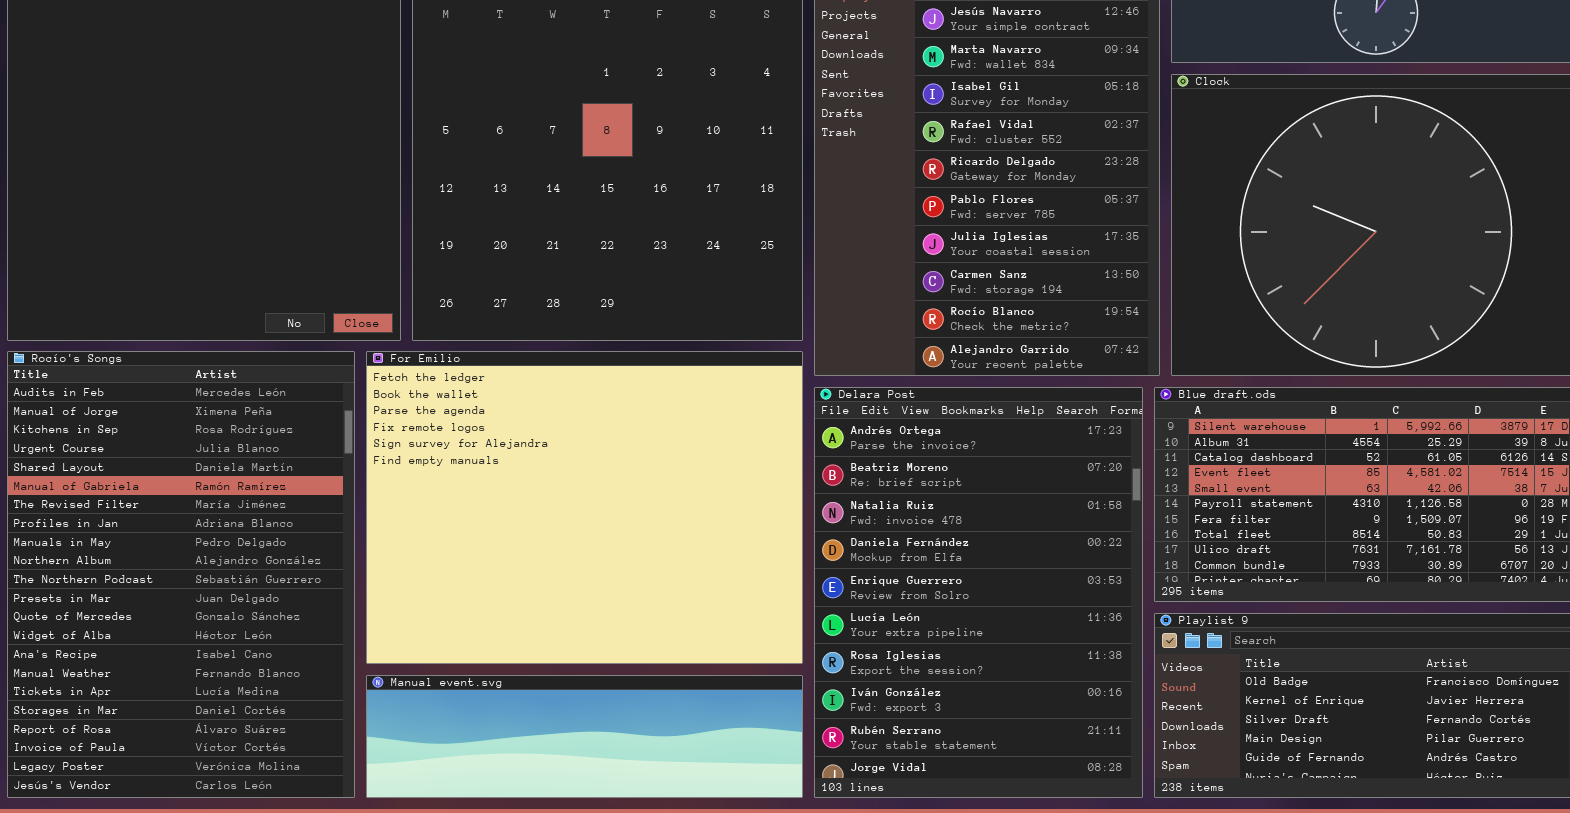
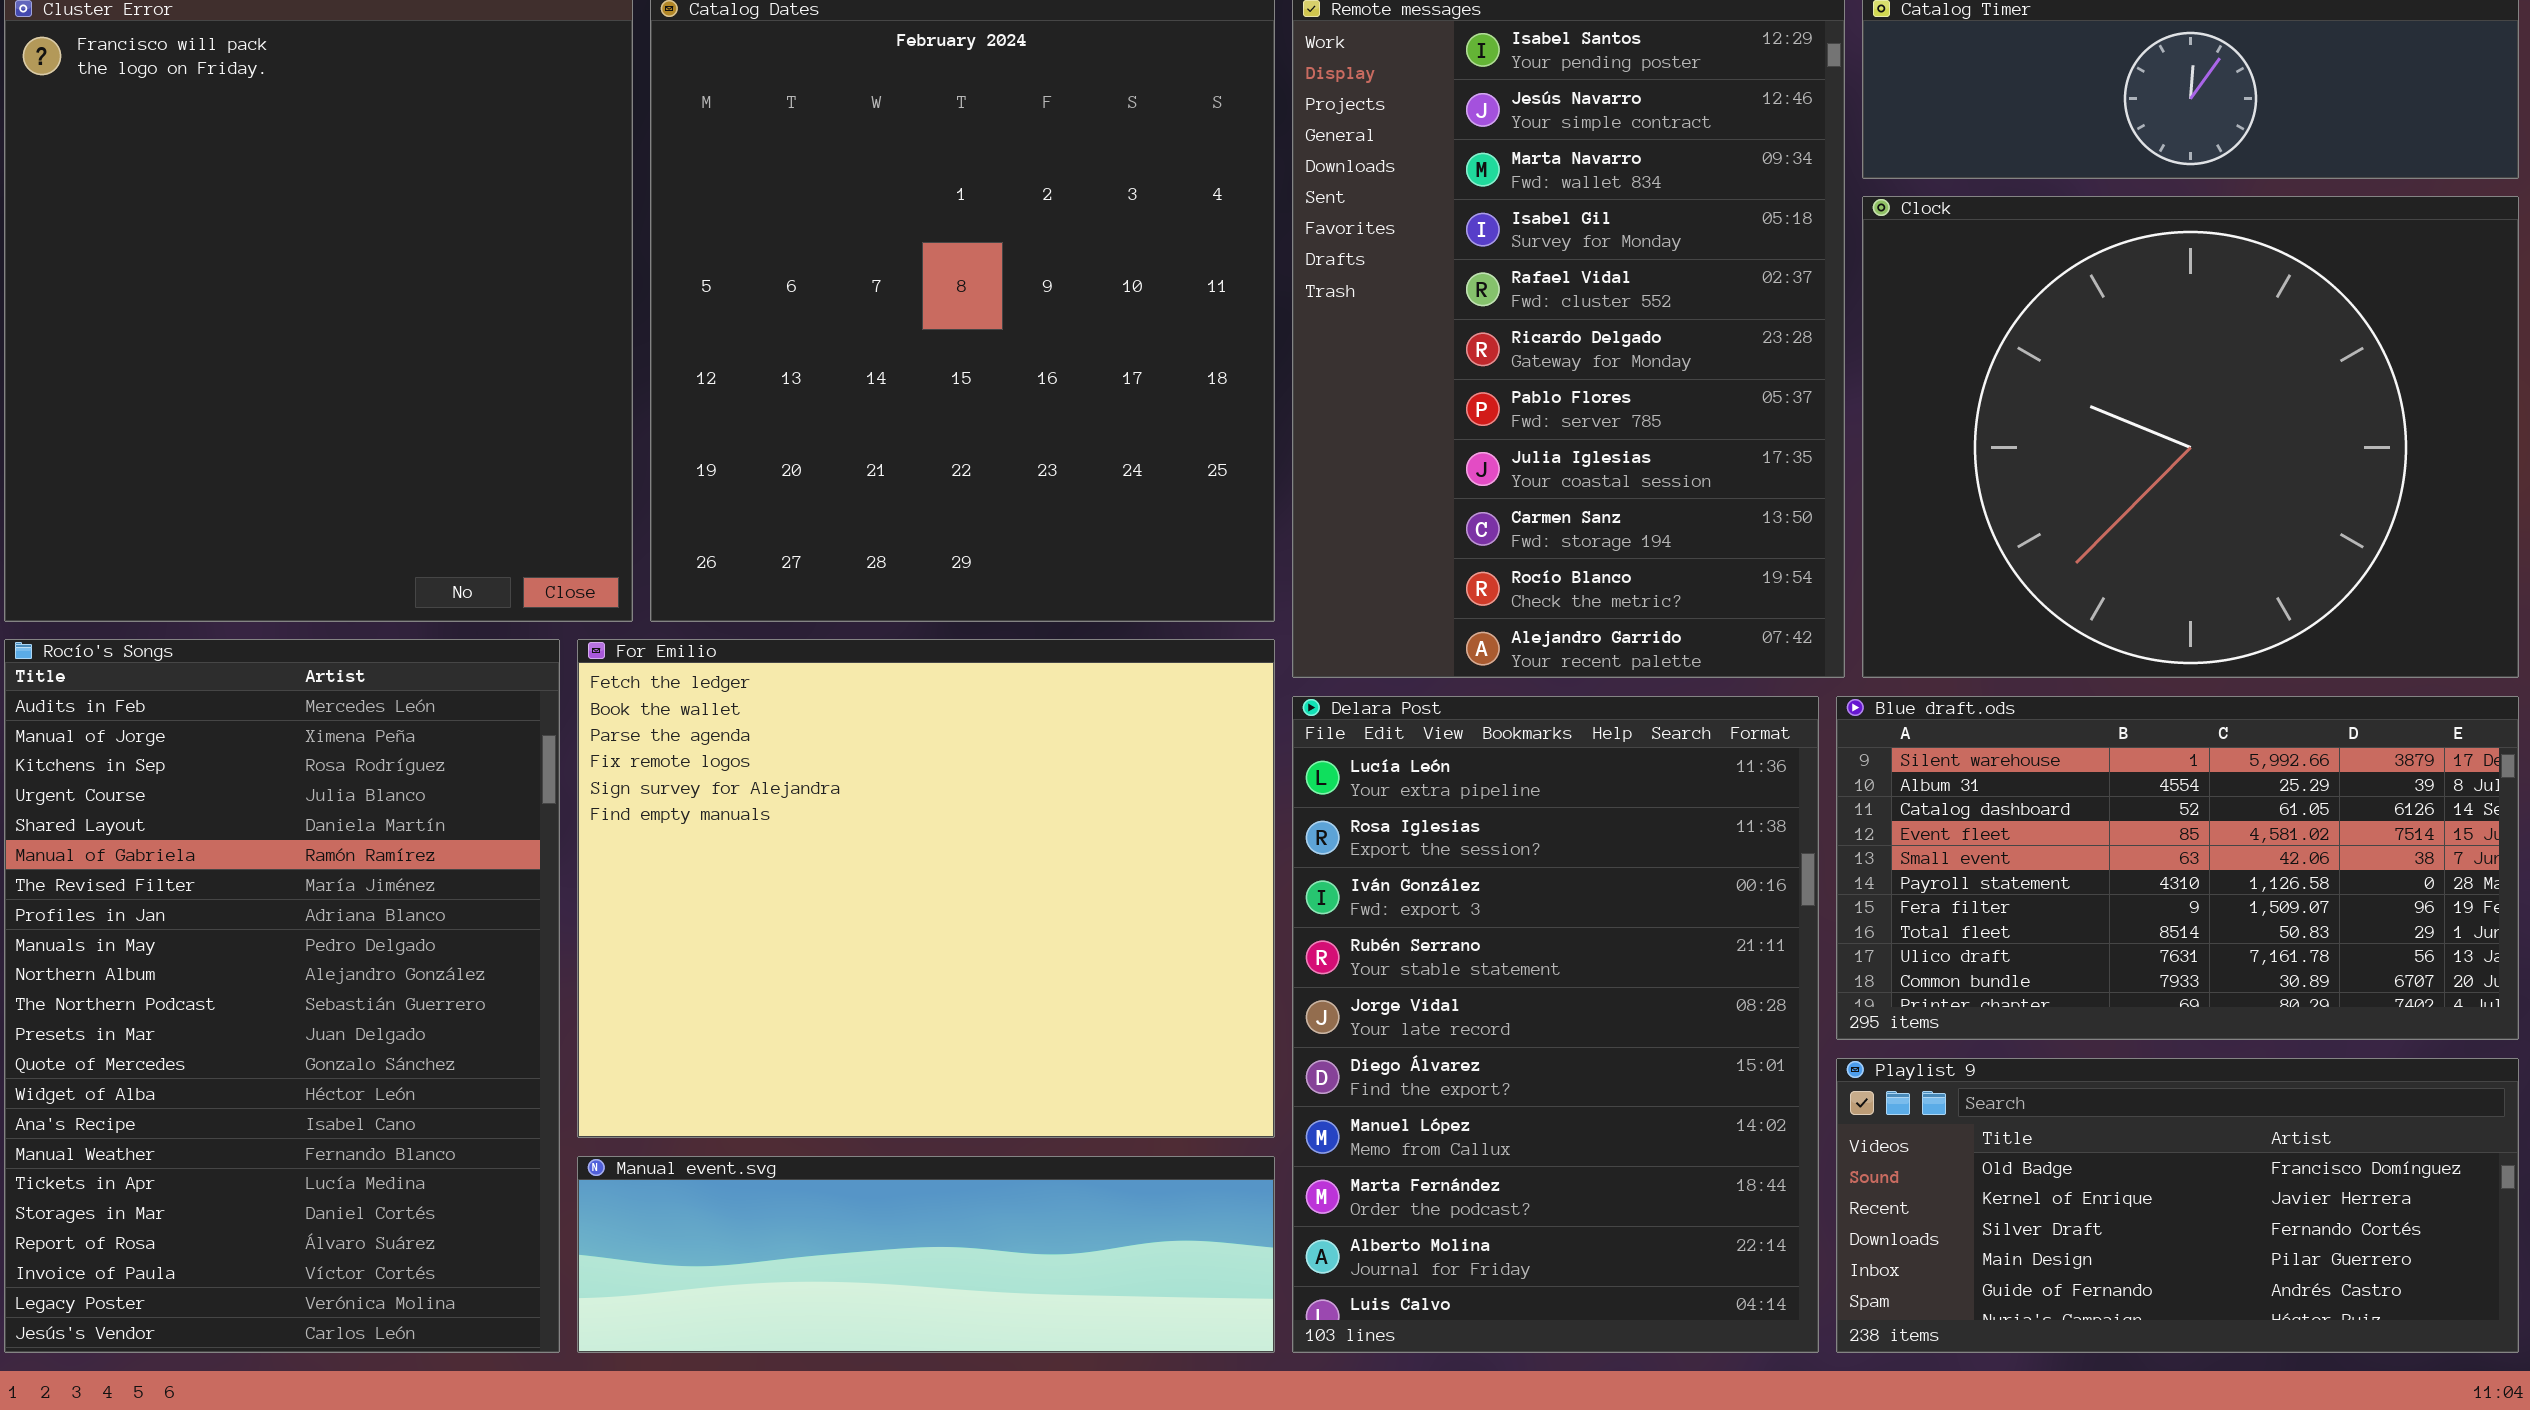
Delara Post: [814,387,1143,798] -> [1292,696,1819,1353], scrolled down 5 rows

